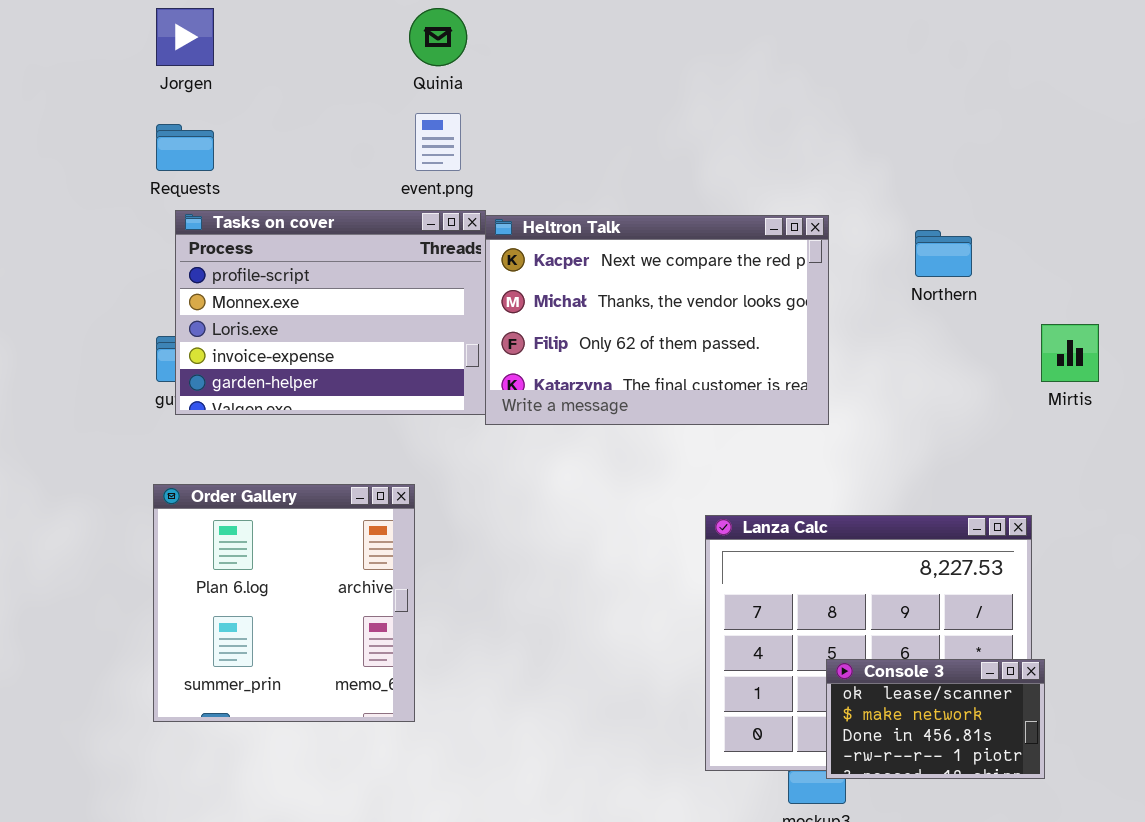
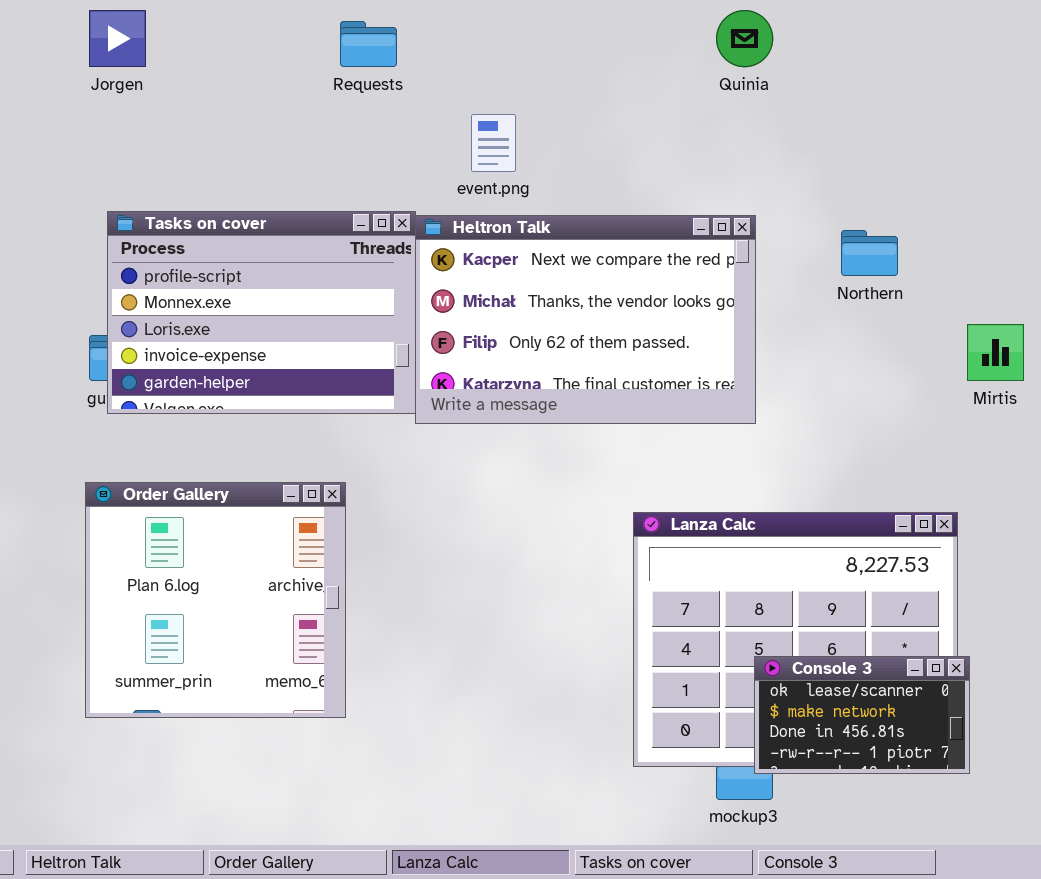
Quinia: [409,8,467,66] -> [716,10,773,67], moved
event.png: [415,113,461,171] -> [471,114,516,172], moved
Requests: [156,124,214,171] -> [340,21,397,67], moved

